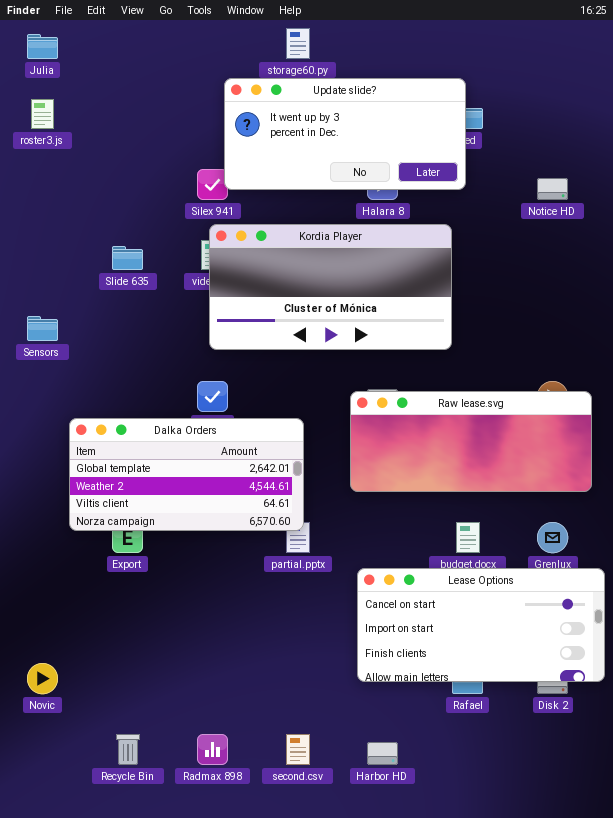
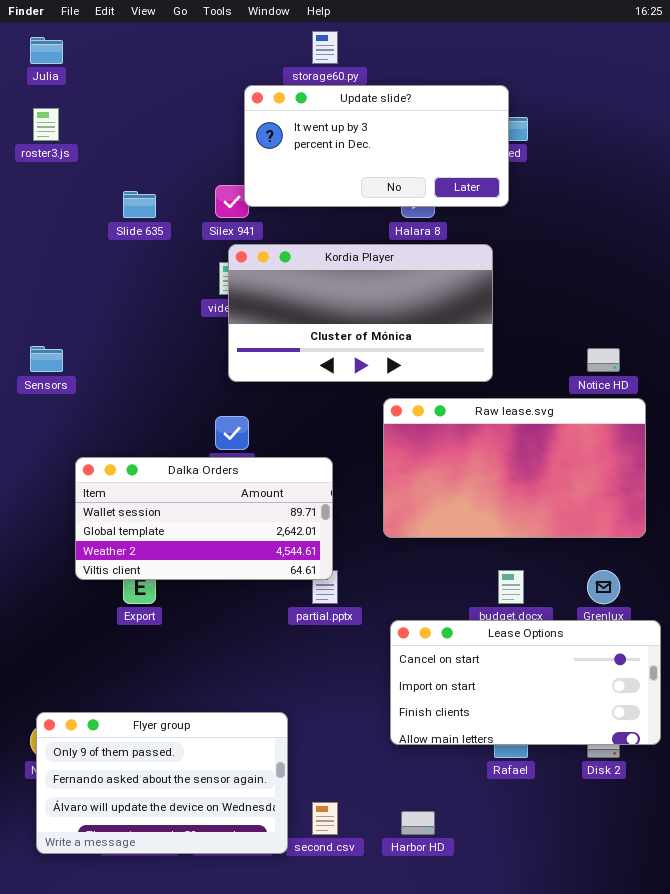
Notice HD: [537,178,568,200] -> [587,348,620,372], moved
Slide 635: [112,246,143,270] -> [123,191,156,218], moved
Raw lease.svg: [350,391,592,492] -> [383,398,646,538], resized
Dalka Orders: [69,418,304,531] -> [75,457,333,580], scrolled up 1 row
Flyer group: none -> [36,712,288,854], opened

